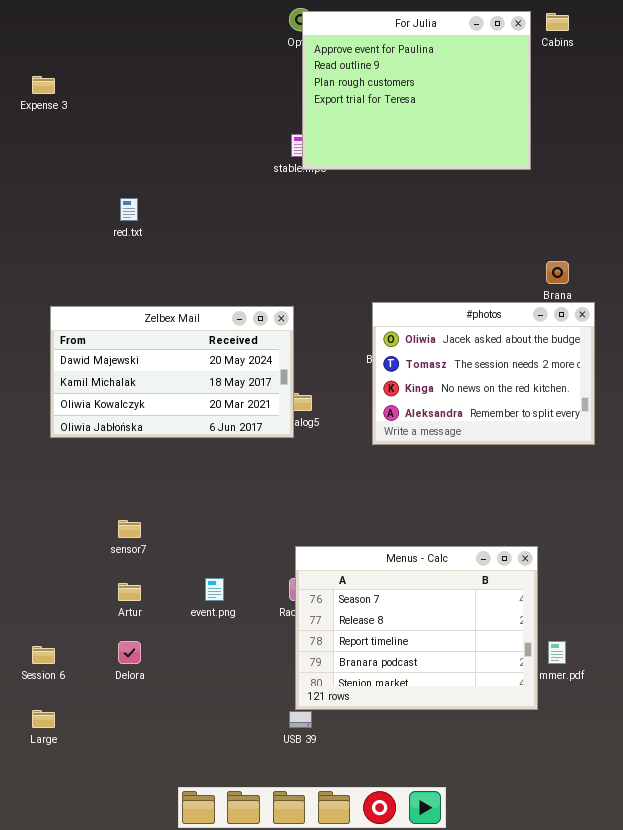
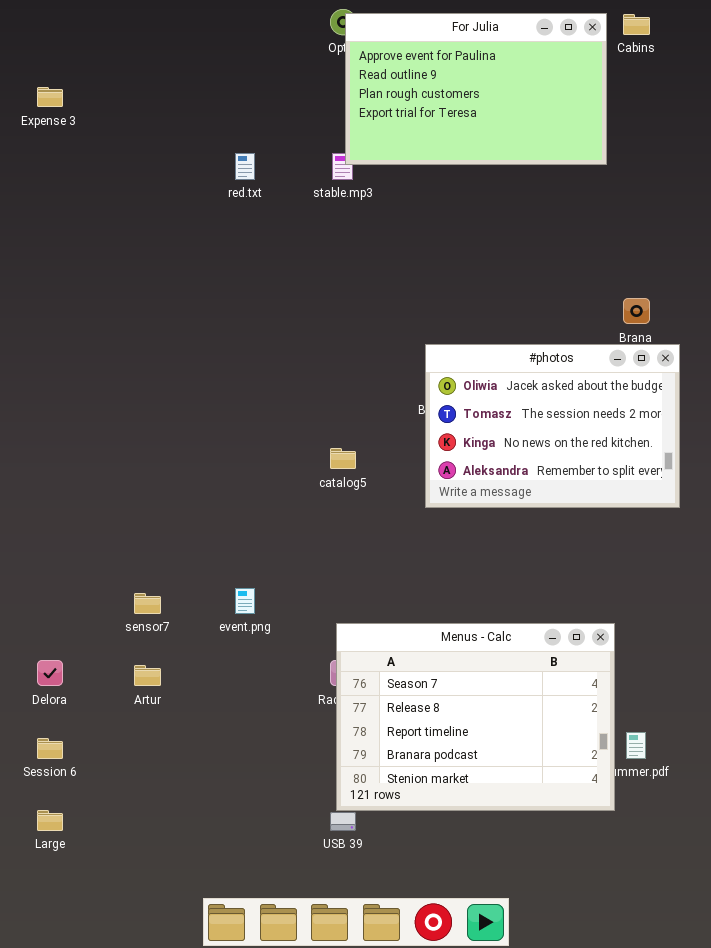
For Julia: [302,11,531,170] -> [345,13,607,165], resized
red.txt: [120,198,138,221] -> [235,153,255,180], moved
Zelbex Mail: [50,306,294,438] -> none, closed
event.png: [205,578,224,601] -> [235,588,255,614], moved
Delora: [118,641,141,664] -> [37,660,63,686], moved

